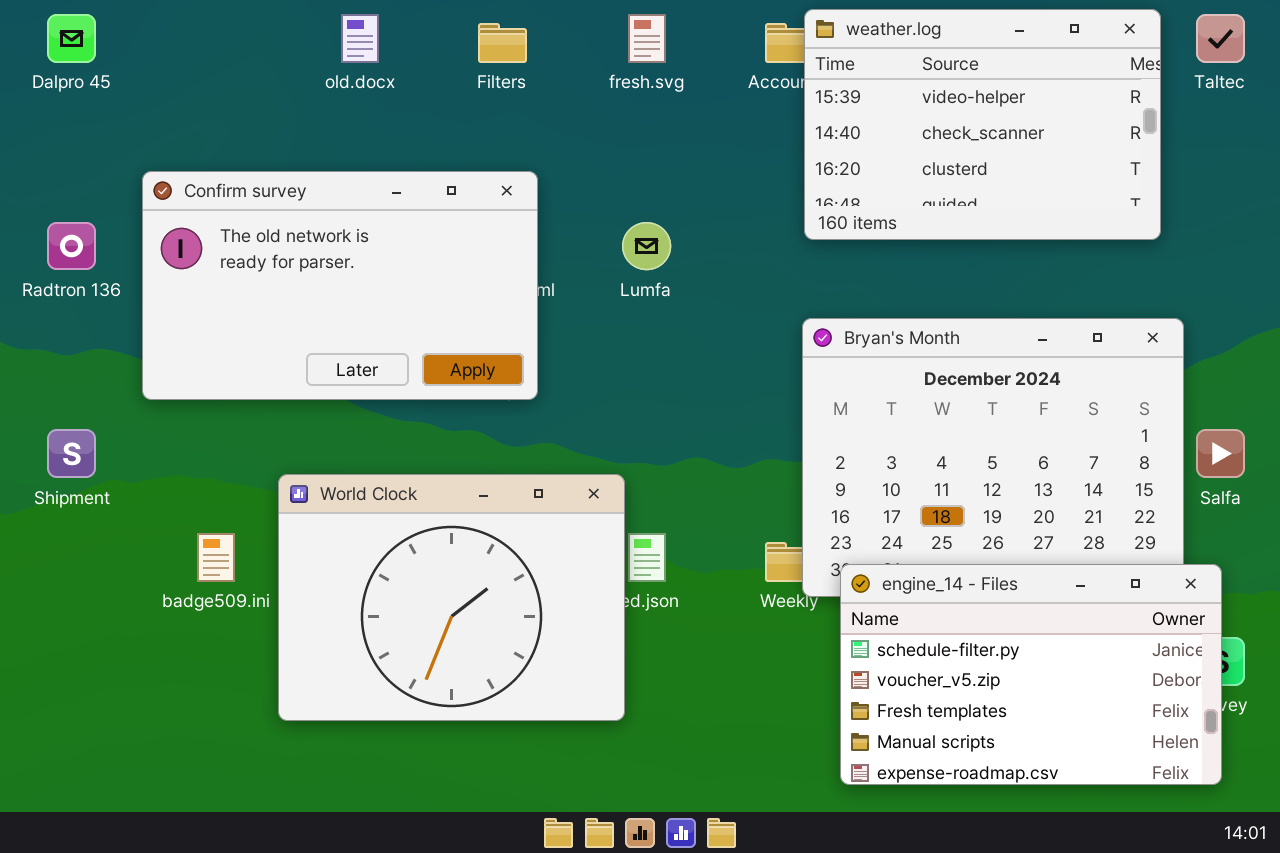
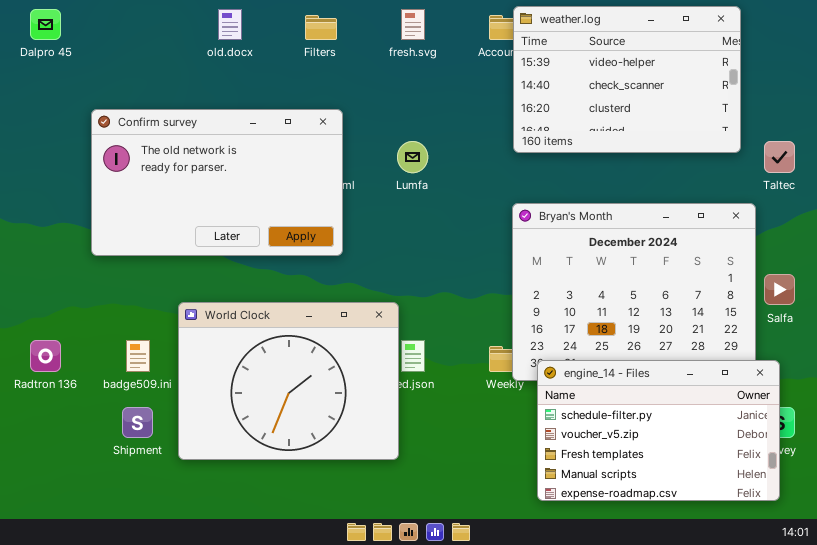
Taltec: [1196,14,1245,63] -> [764,141,795,173], moved
Radtron 136: [47,222,96,270] -> [30,340,61,372], moved
Shipment: [47,429,96,478] -> [122,407,153,438], moved

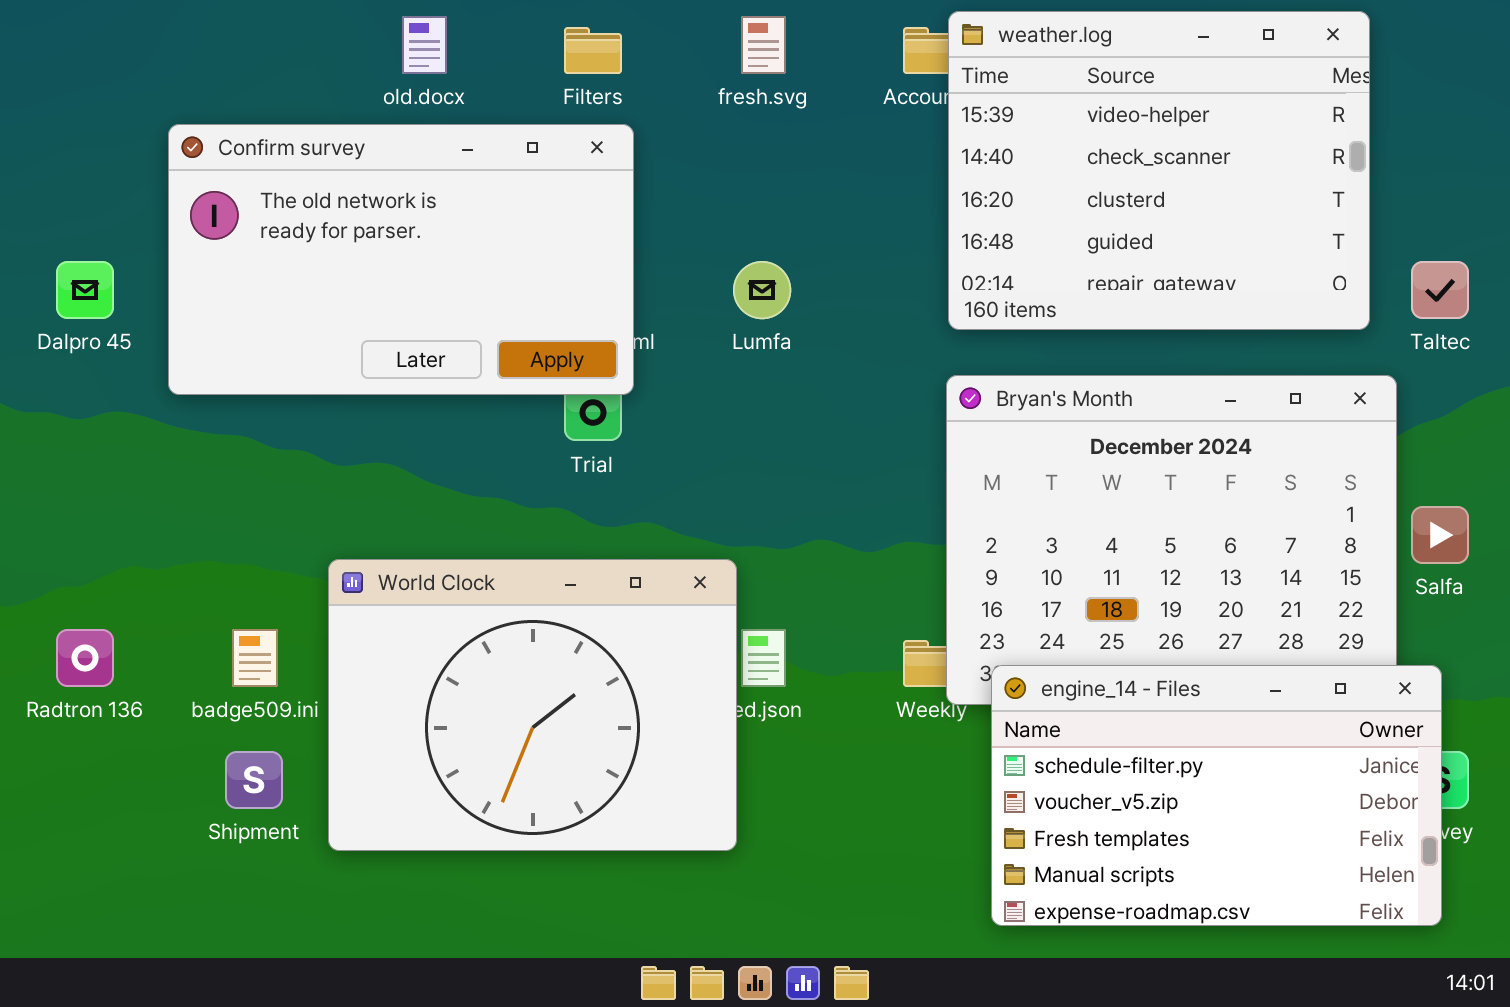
weather.log: [513,6,741,153] -> [948,11,1370,330], resized
Dalpro 45: [30,9,61,40] -> [56,261,114,319], moved
Confirm survey: [91,109,343,256] -> [168,124,634,395], moved

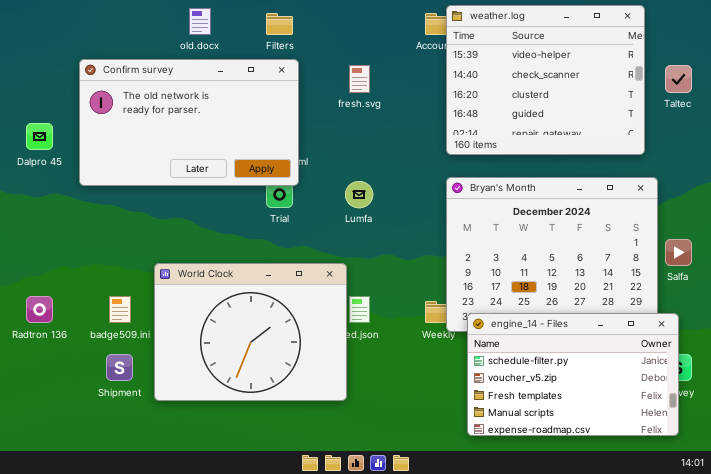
fresh.svg: [741,16,786,74] -> [349,65,370,93], moved
Lumfa: [733,261,791,319] -> [345,181,373,208], moved
Taltec: [1411,261,1469,319] -> [665,65,692,93], moved

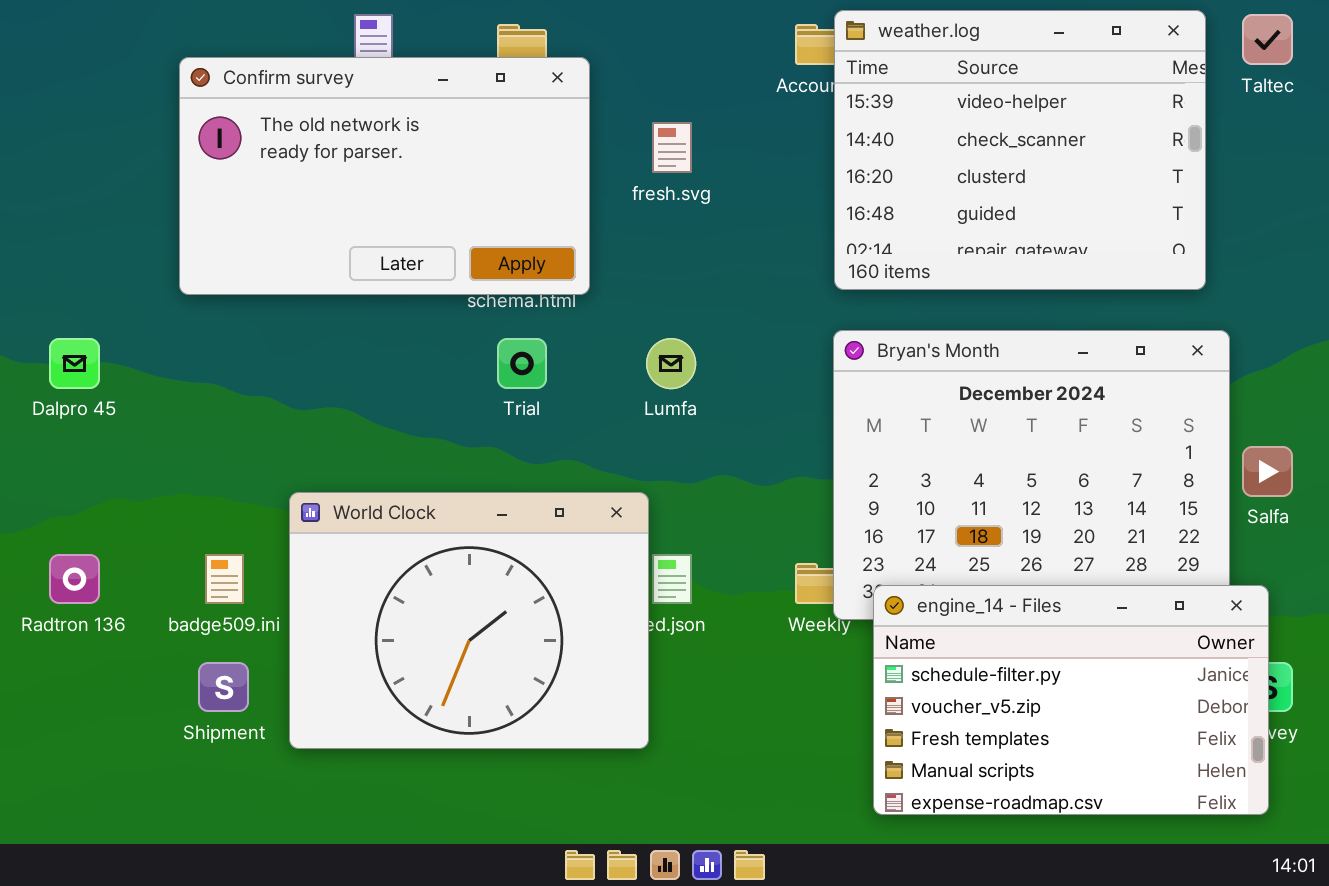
Confirm survey: [79,59,299,186] -> [179,57,590,295], moved
Taltec: [665,65,692,93] -> [1242,14,1293,65], moved
Dalpro 45: [26,123,53,150] -> [49,338,100,389], moved

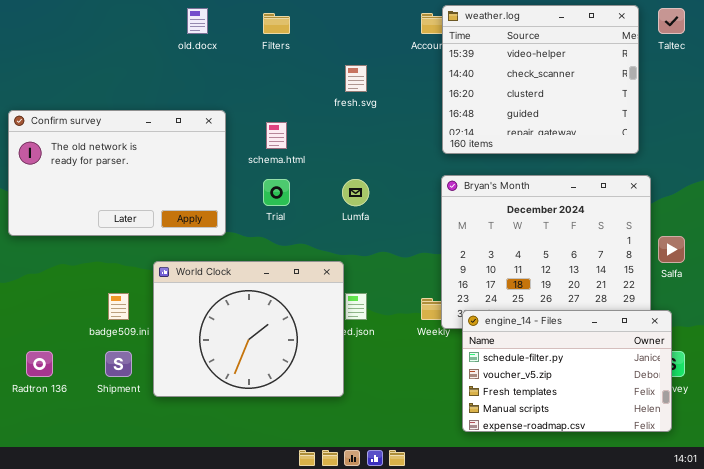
Confirm survey: [179,57,590,295] -> [8,110,226,236], moved
Radtron 136: [49,554,100,604] -> [26,351,53,377], moved

